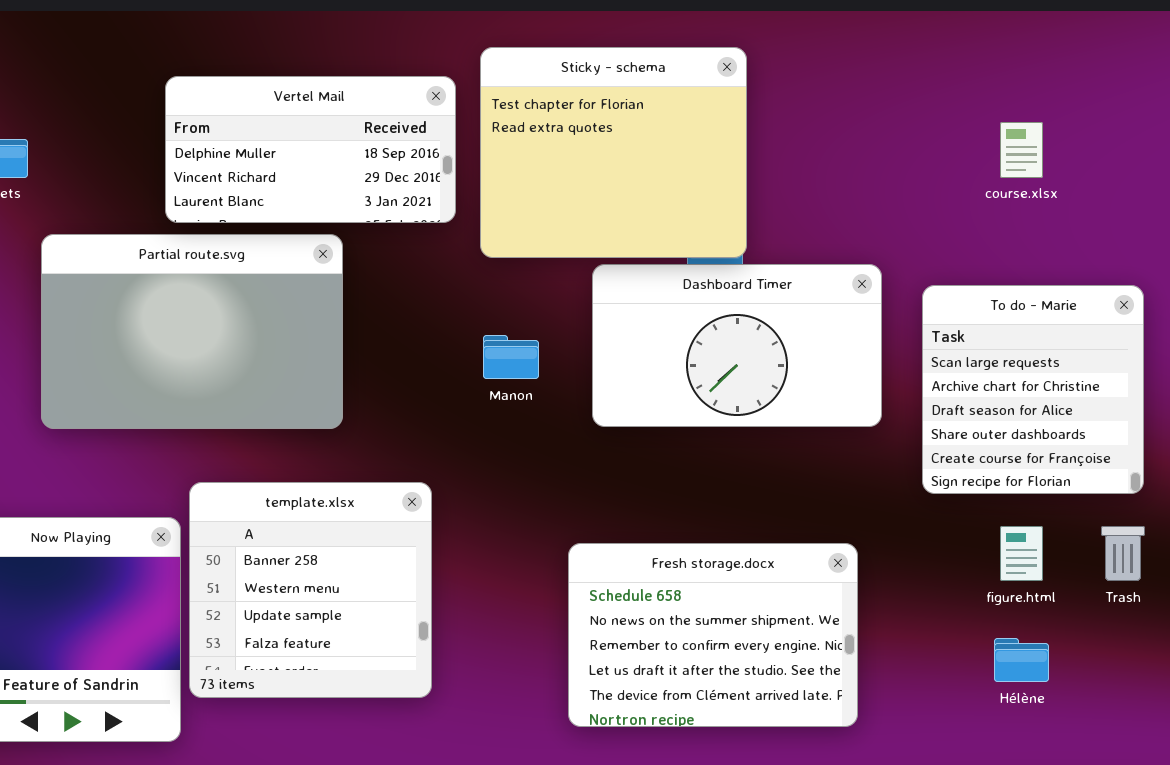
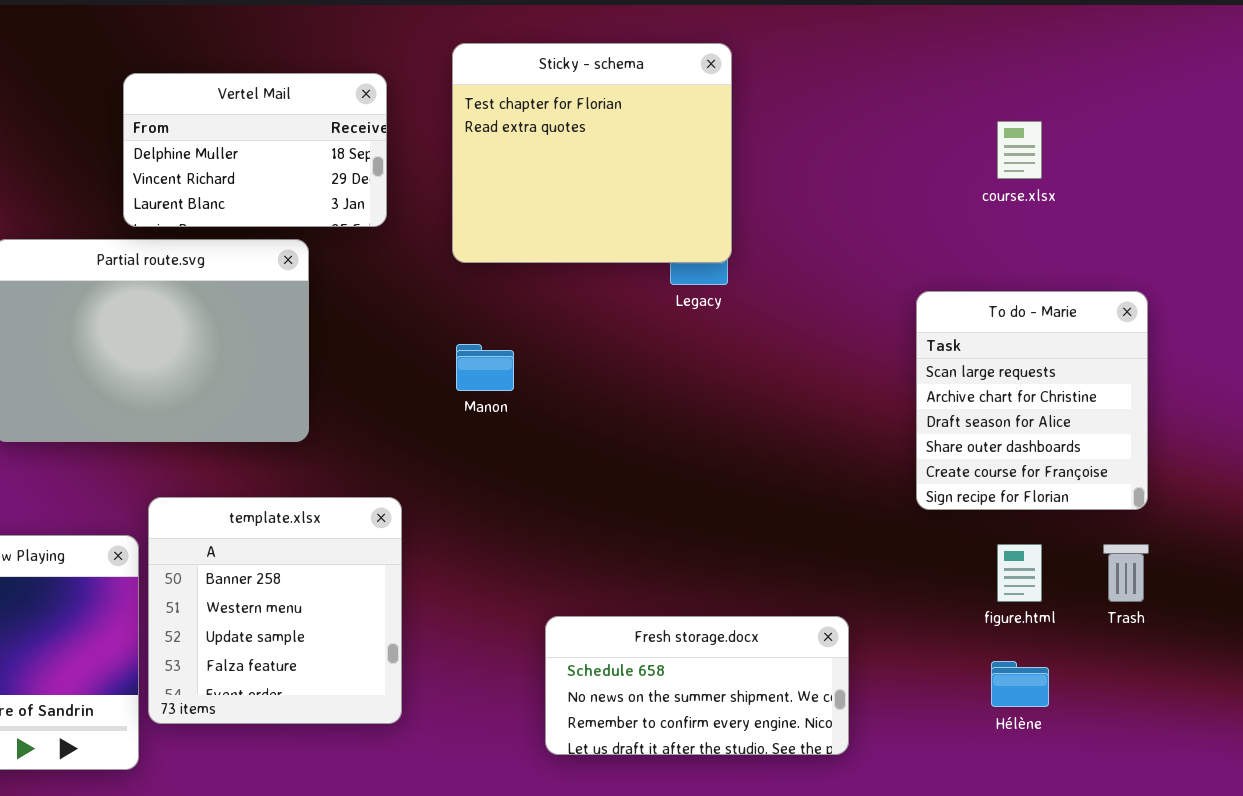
Vertel Mail: [165,76,456,223] -> [123,73,387,227], resized
Dashboard Timer: [592,264,882,427] -> none, closed
Fresh storage.docx: [568,543,858,727] -> [545,616,849,755], resized

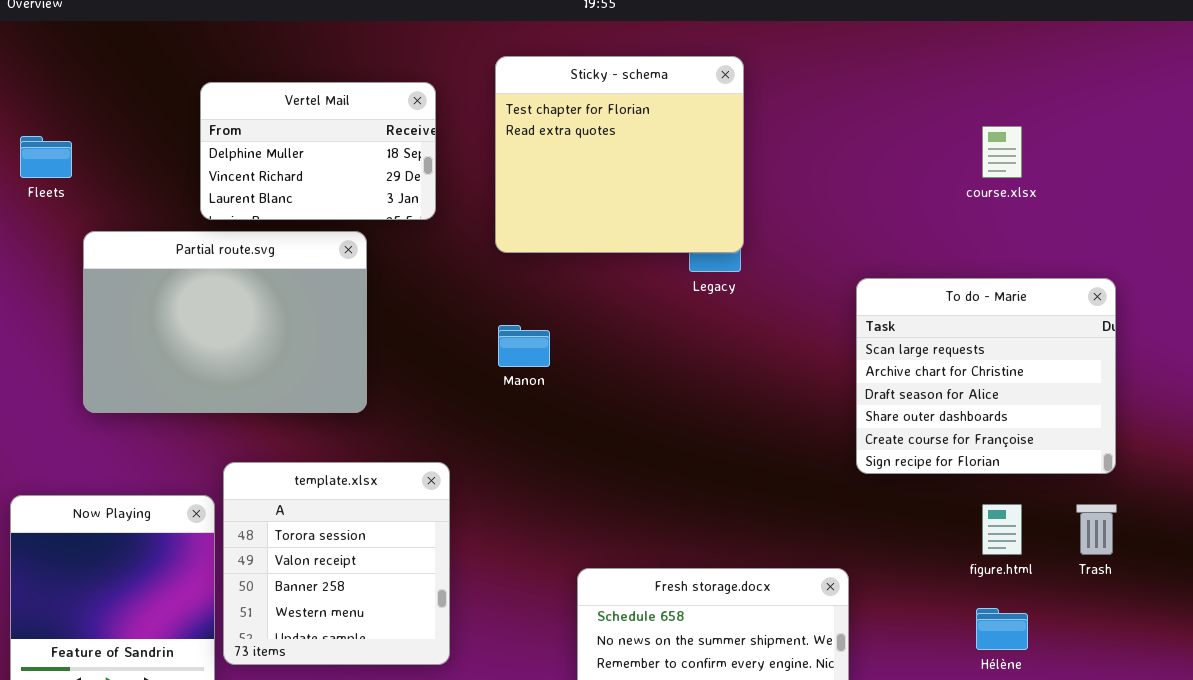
To do - Marie: [916,291,1148,510] -> [856,278,1116,474], resized
template.xlsx: [148,497,402,724] -> [223,462,450,665], scrolled up 2 rows

